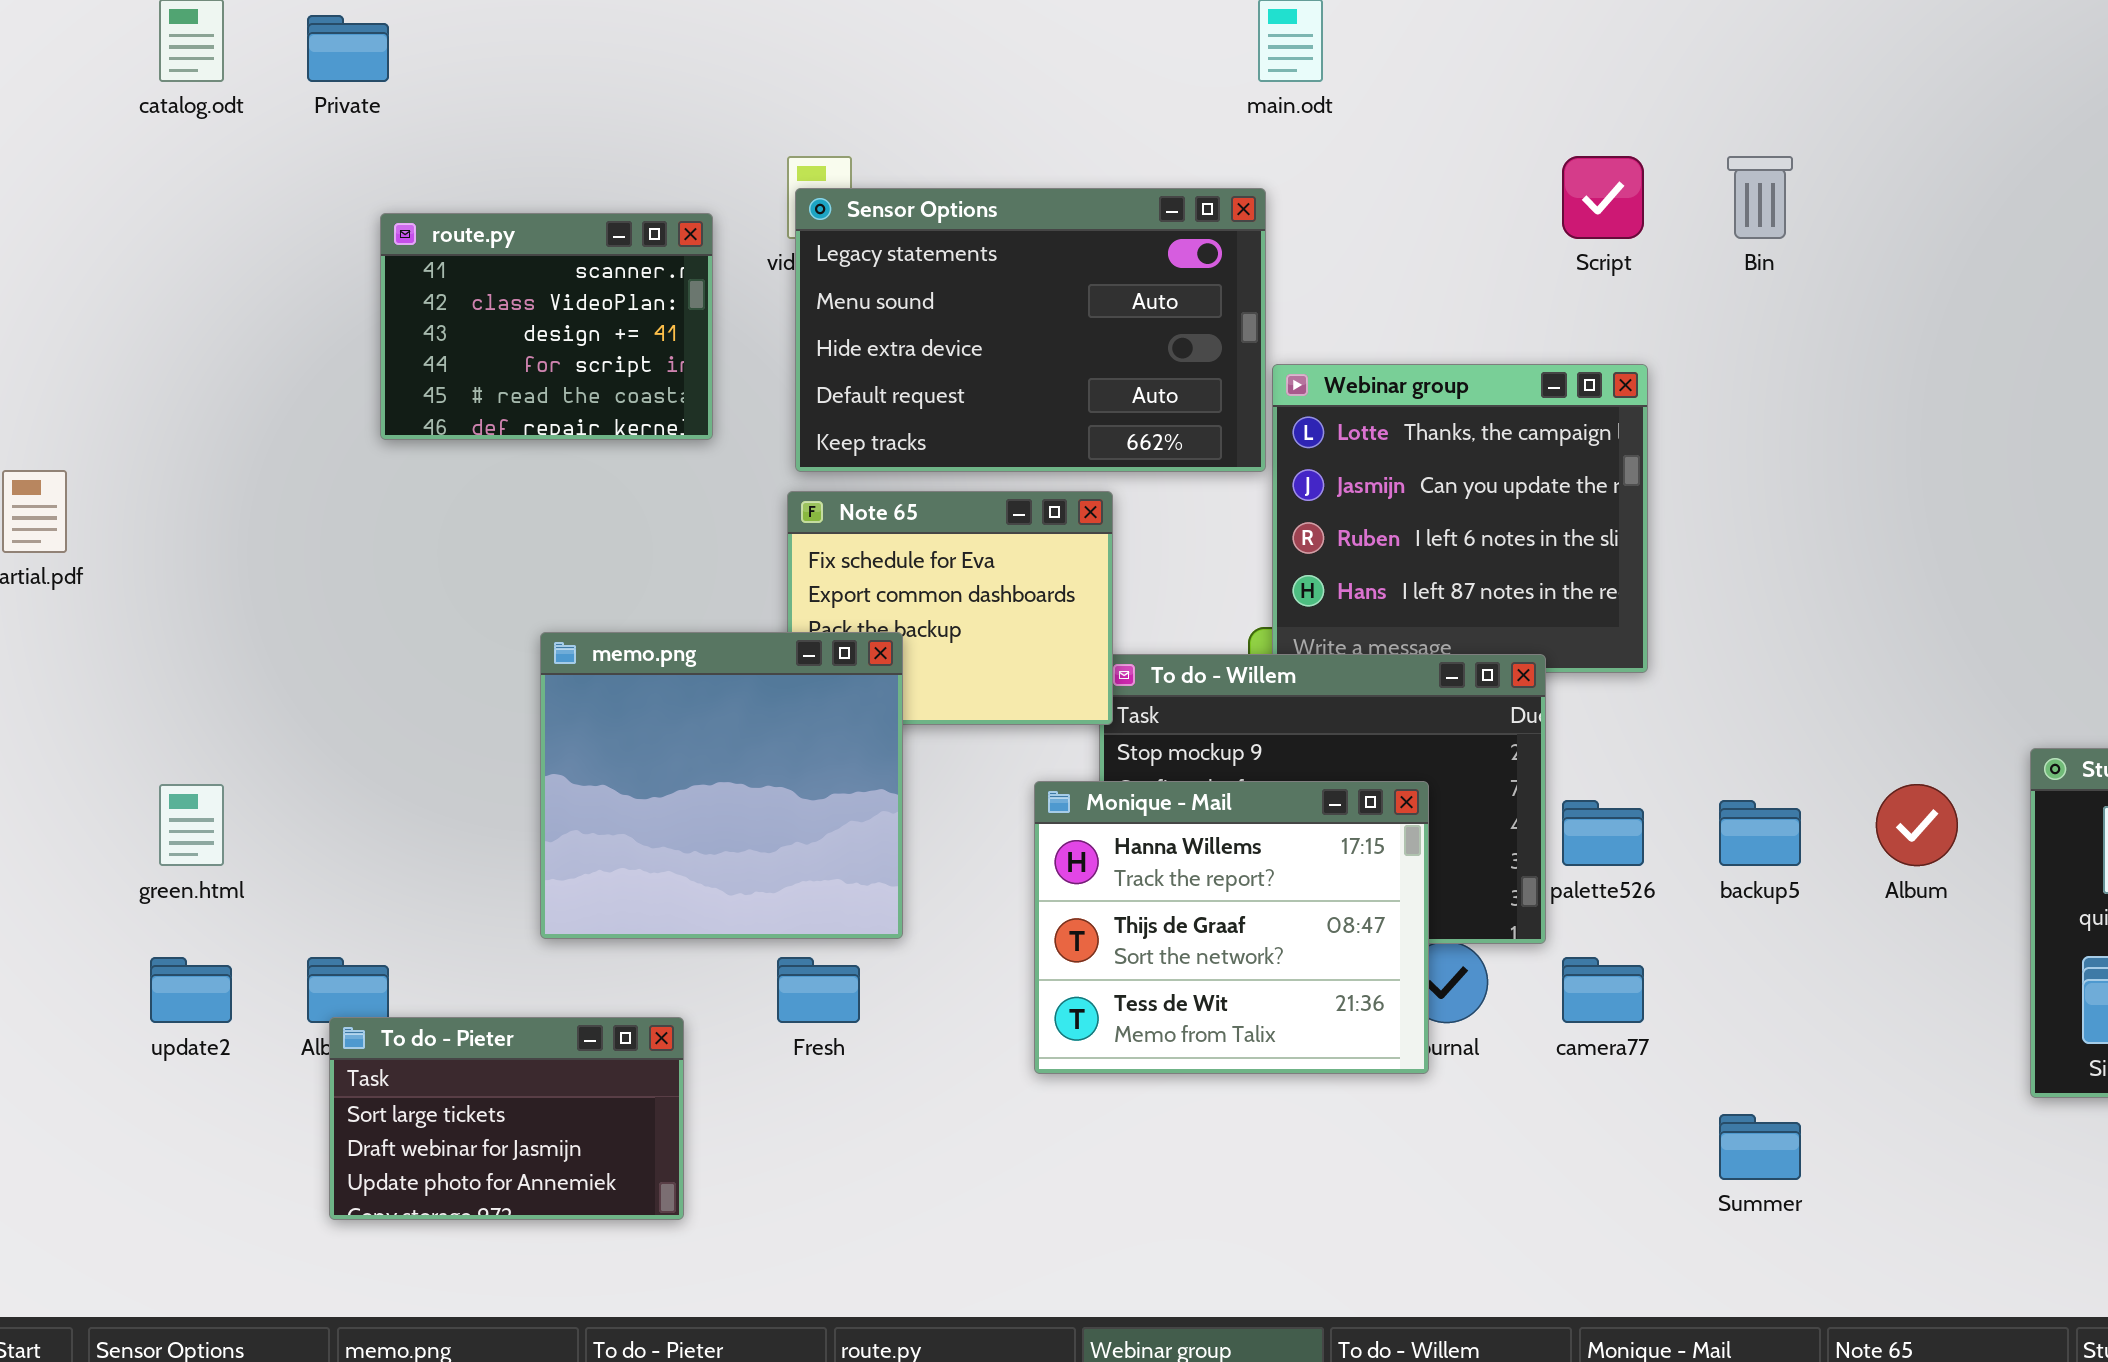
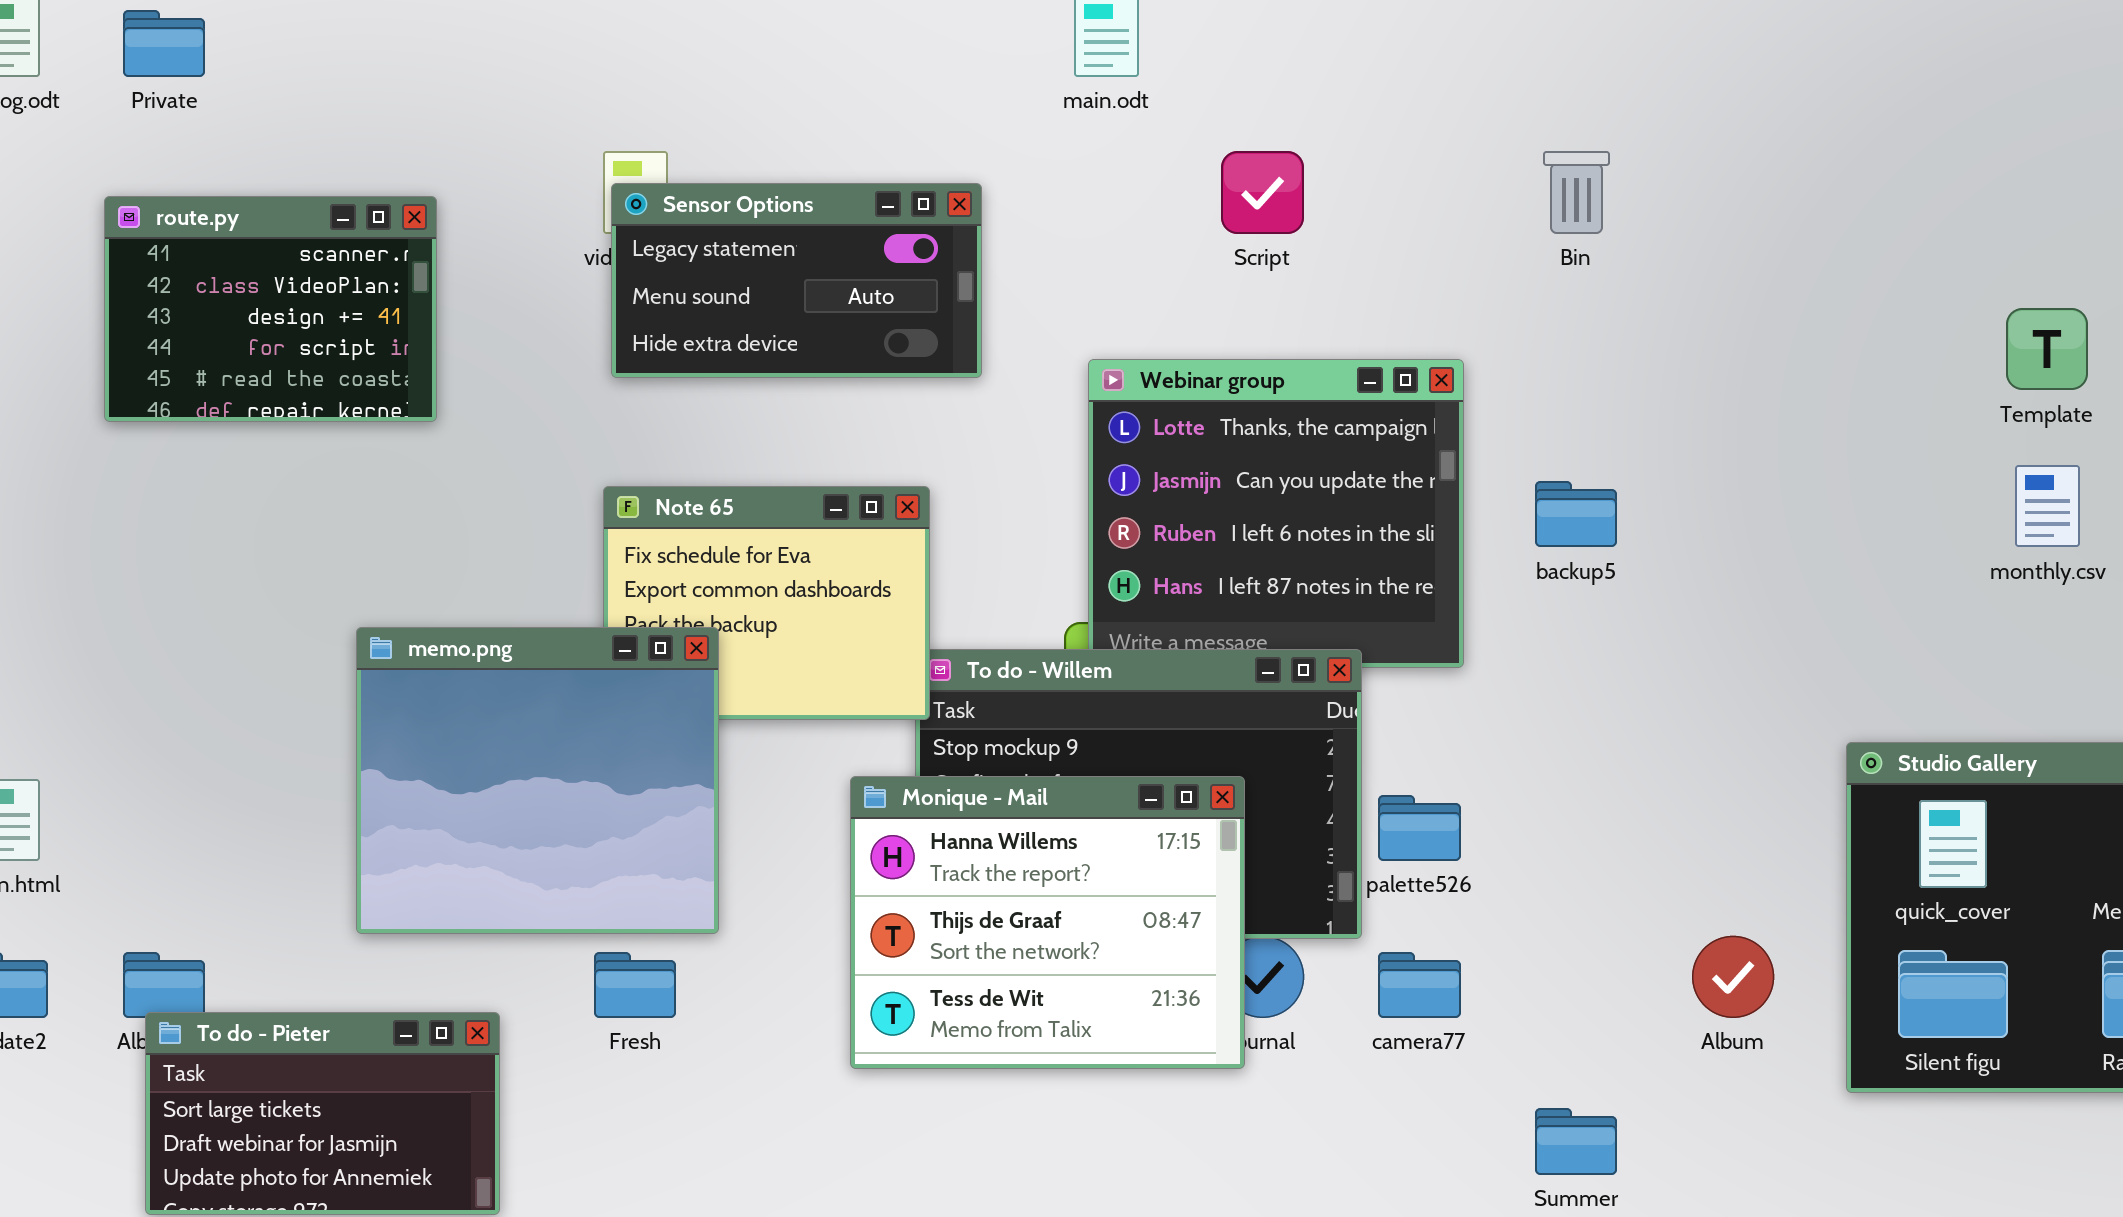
Script: [1562,156,1644,239] -> [1221,151,1304,234], moved
Sensor Options: [795,188,1266,472] -> [611,183,982,378], resized
route.py: [380,213,713,440] -> [104,196,437,422], moved
Album: [1876,784,1958,866] -> [1692,936,1774,1018], moved
backup5: [1719,800,1801,866] -> [1535,481,1617,547], moved

